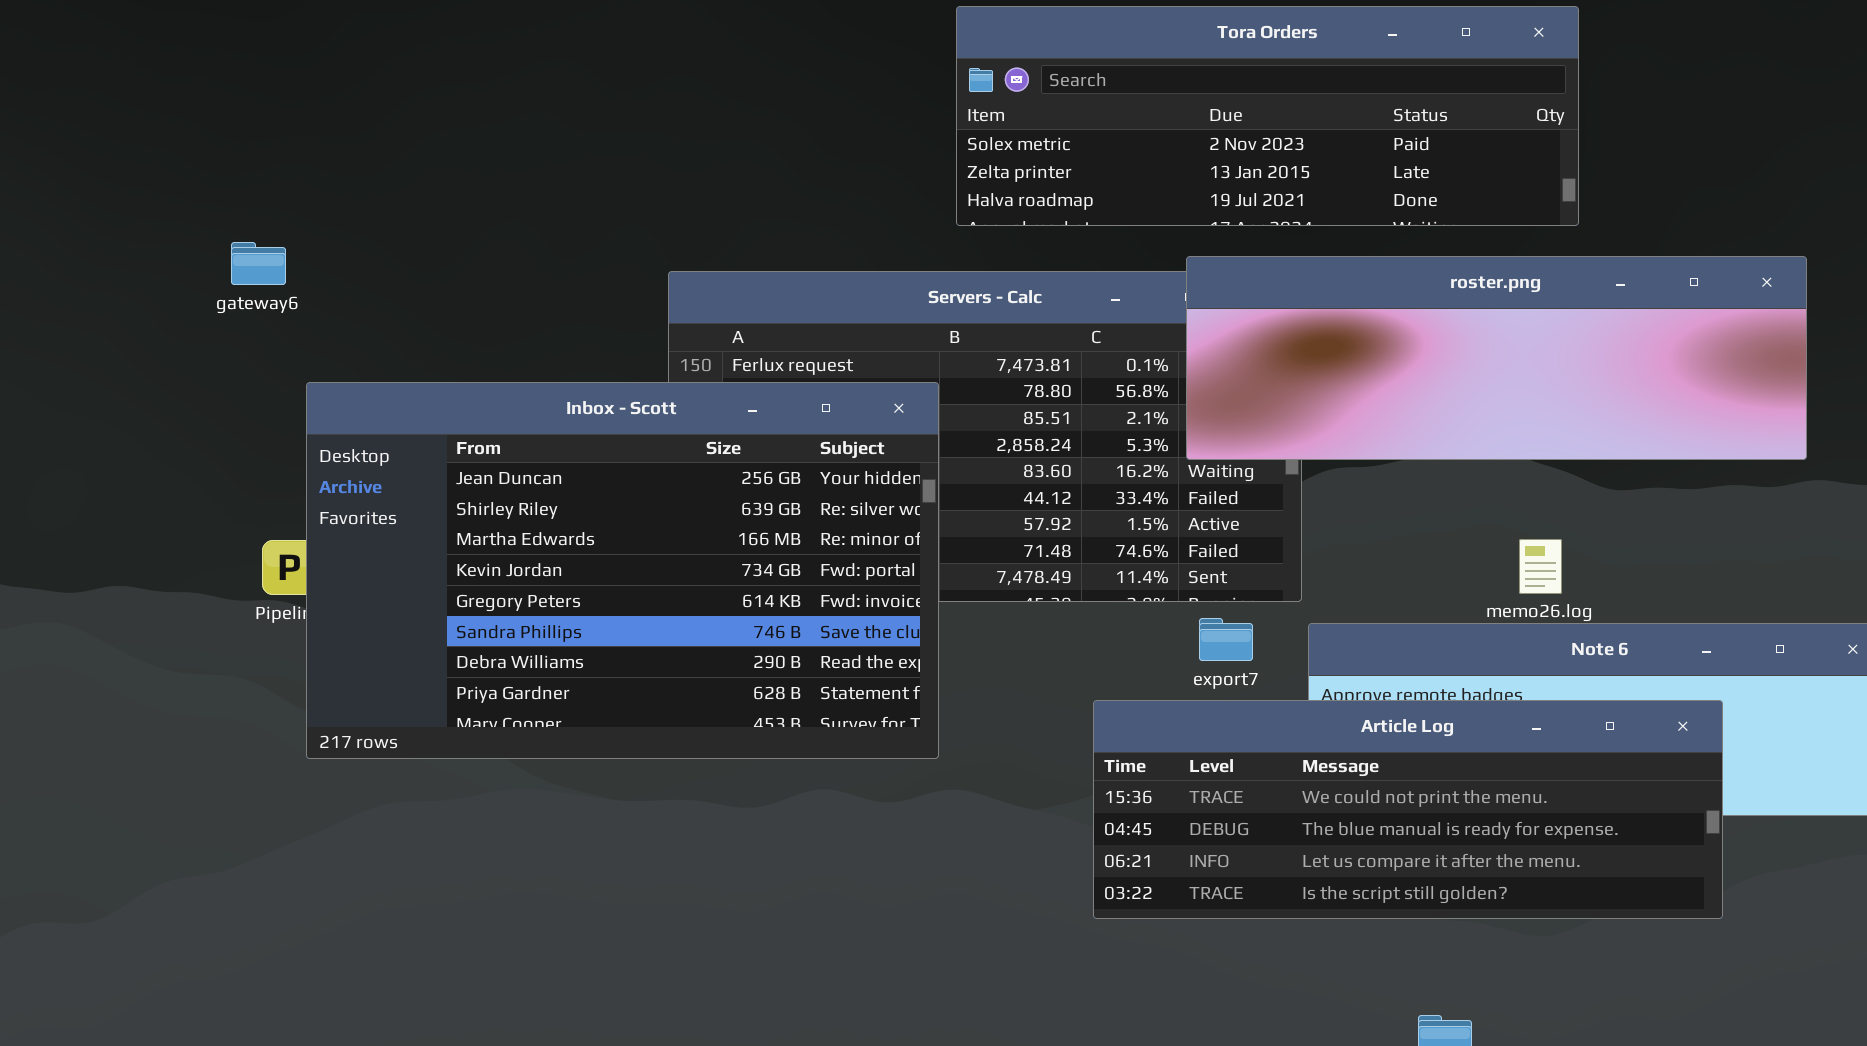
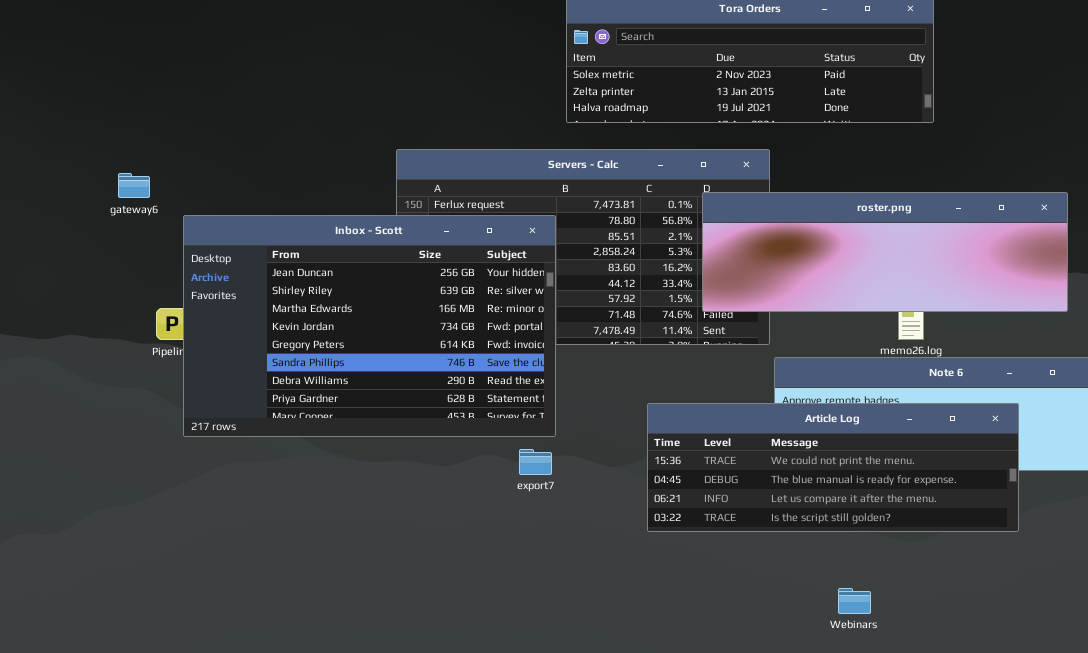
gateway6: [231,242,286,285] -> [118,173,150,198], moved
roster.png: [1186,256,1807,460] -> [702,192,1068,312], moved
export7: [1199,618,1253,661] -> [519,449,552,475], moved

